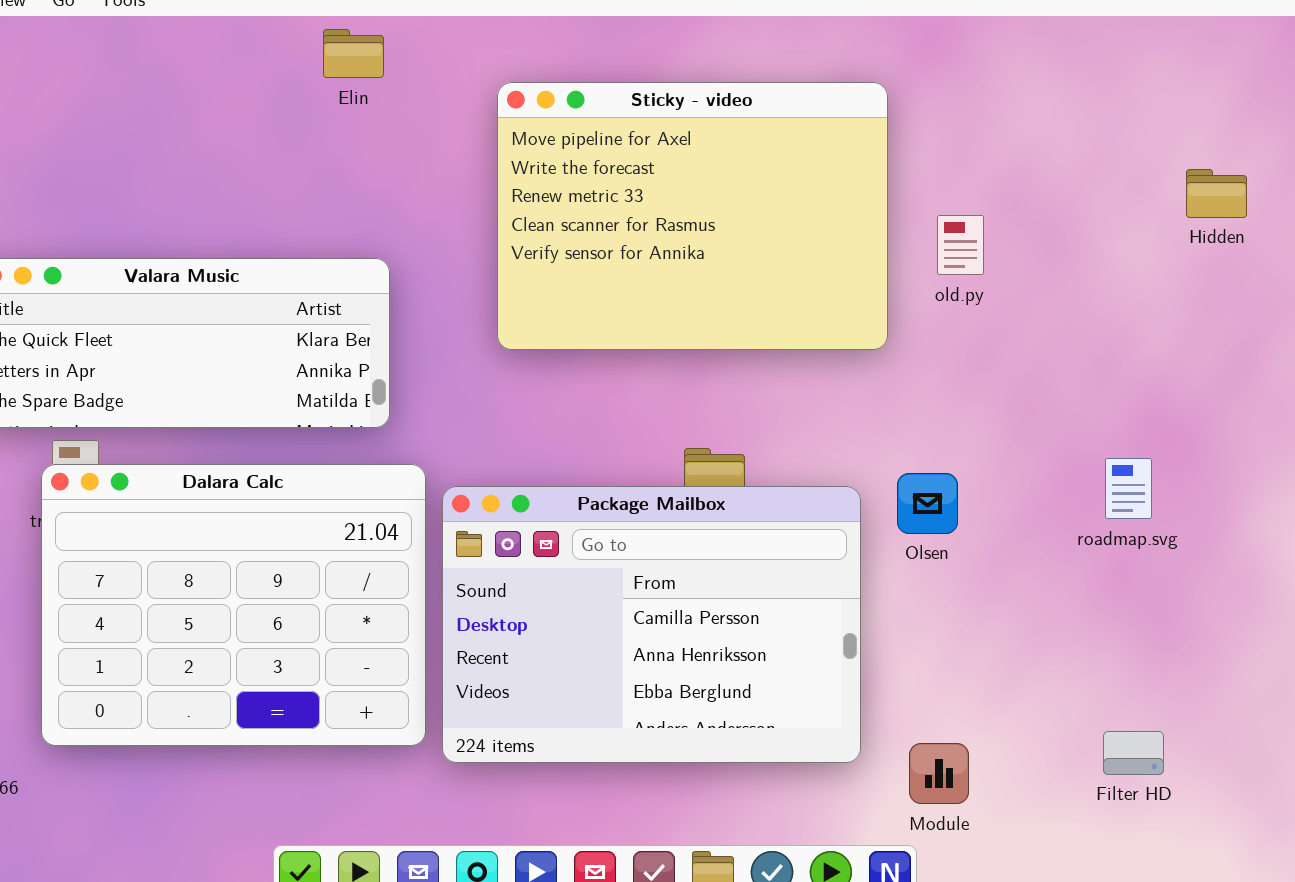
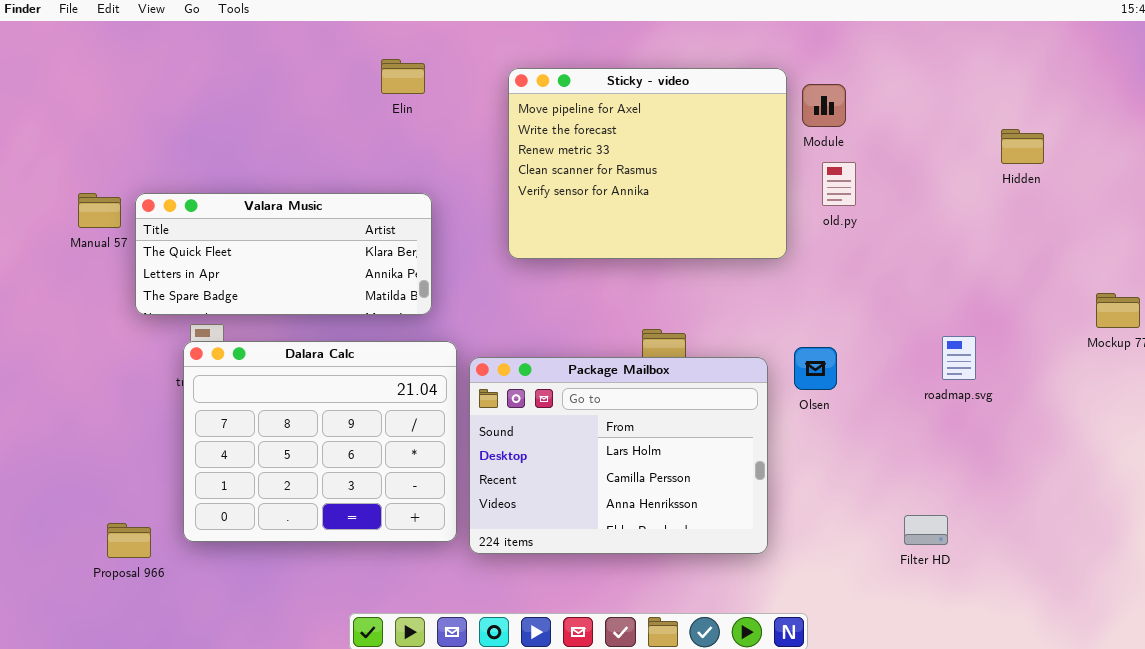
Elin: [323,29,384,78] -> [381,59,425,94], moved
Package Mailbox: [442,486,861,763] -> [469,357,768,554], scrolled up 1 row
Filter HD: [1103,731,1164,775] -> [904,515,948,545], moved
Module: [909,743,969,804] -> [802,84,846,127], moved

